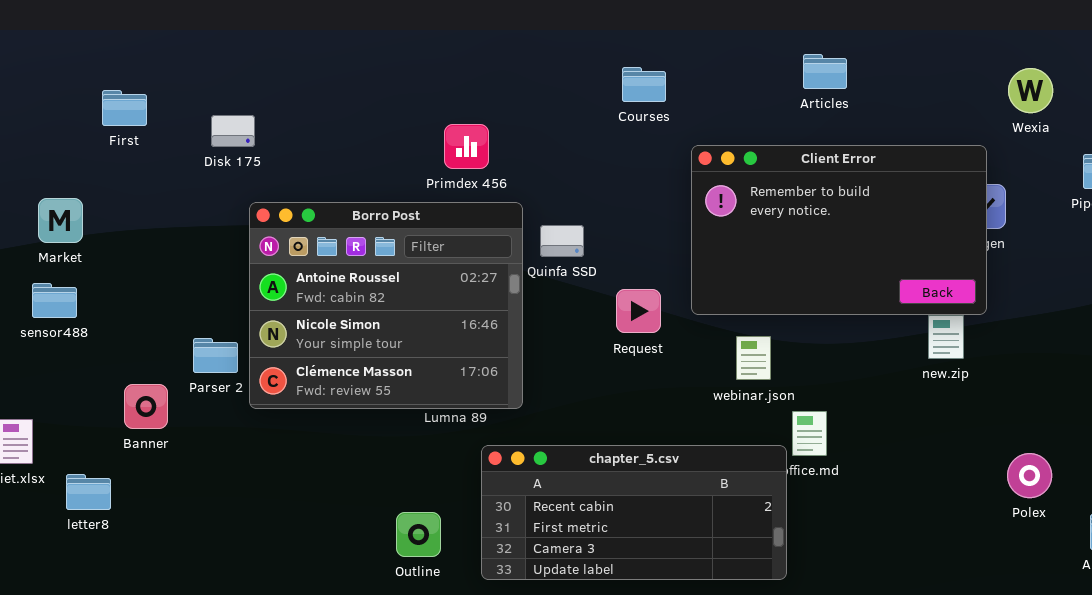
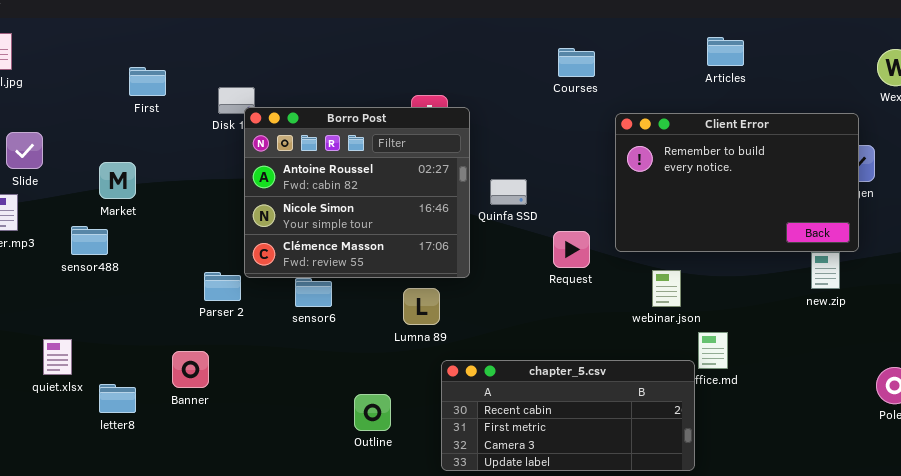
Market: [38,198,83,243] -> [99,162,136,199], moved
Borro Post: [249,202,523,409] -> [244,107,470,278], moved
Banner: [124,384,168,429] -> [172,351,209,388], moved
Outline: [396,512,441,557] -> [354,394,391,431], moved

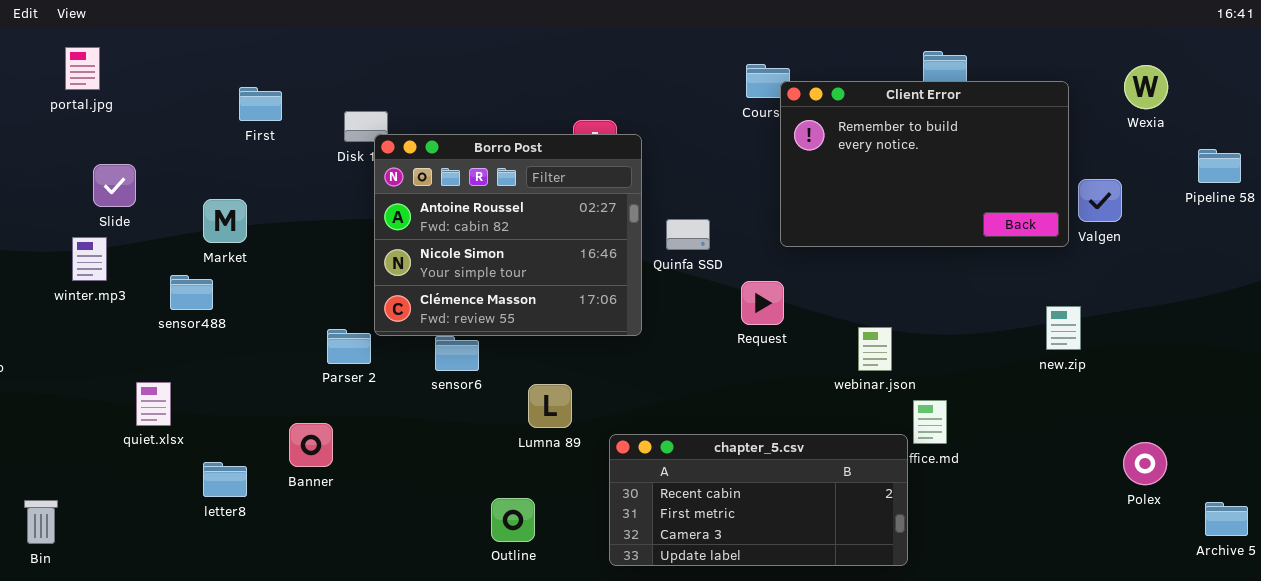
Client Error: [615,113,859,252] -> [780,81,1069,247], moved
Lumna 89: [403,288,440,325] -> [528,384,572,428], moved
quiet.xlsx: [43,339,72,375] -> [136,382,171,426], moved
Outline: [354,394,391,431] -> [491,498,535,542], moved

